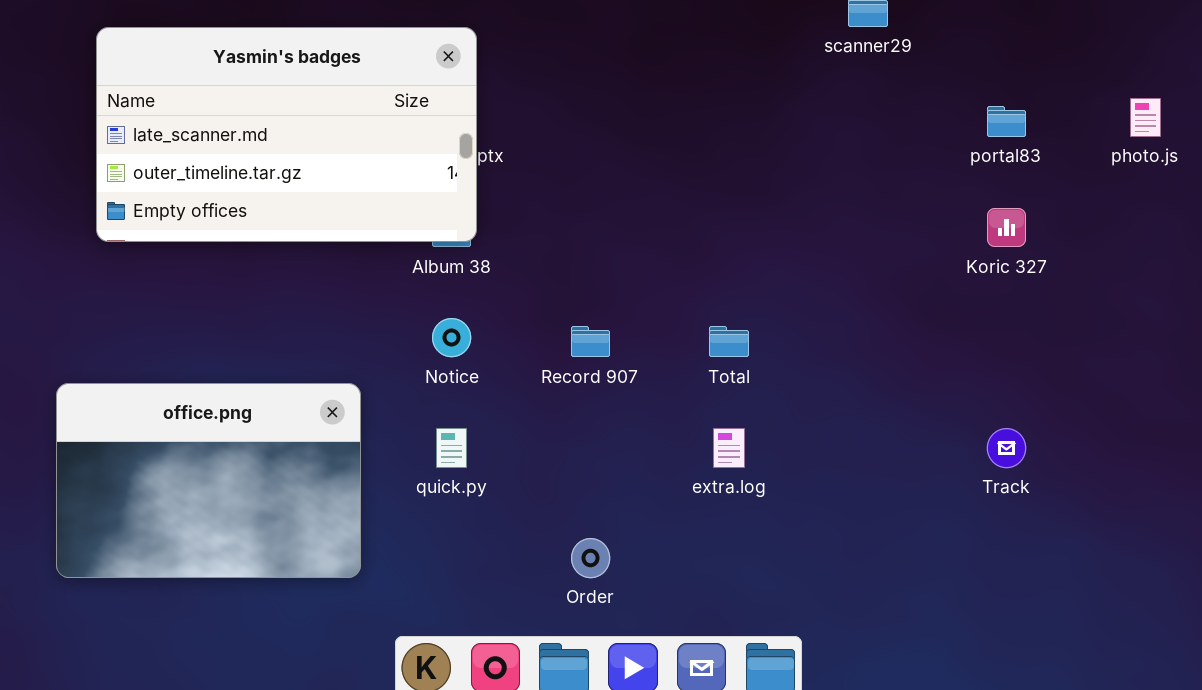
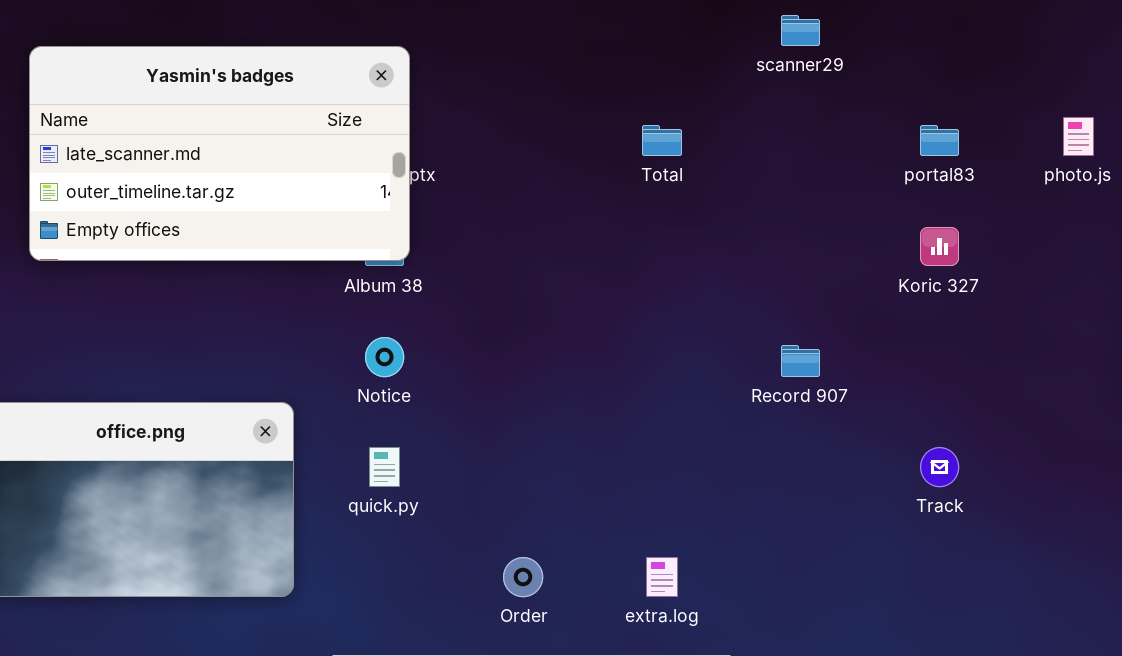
Record 907: [571,326,610,357] -> [781,345,820,377], moved
Total: [709,326,749,357] -> [642,125,682,156], moved
extra.log: [713,428,745,468] -> [646,557,678,597], moved

